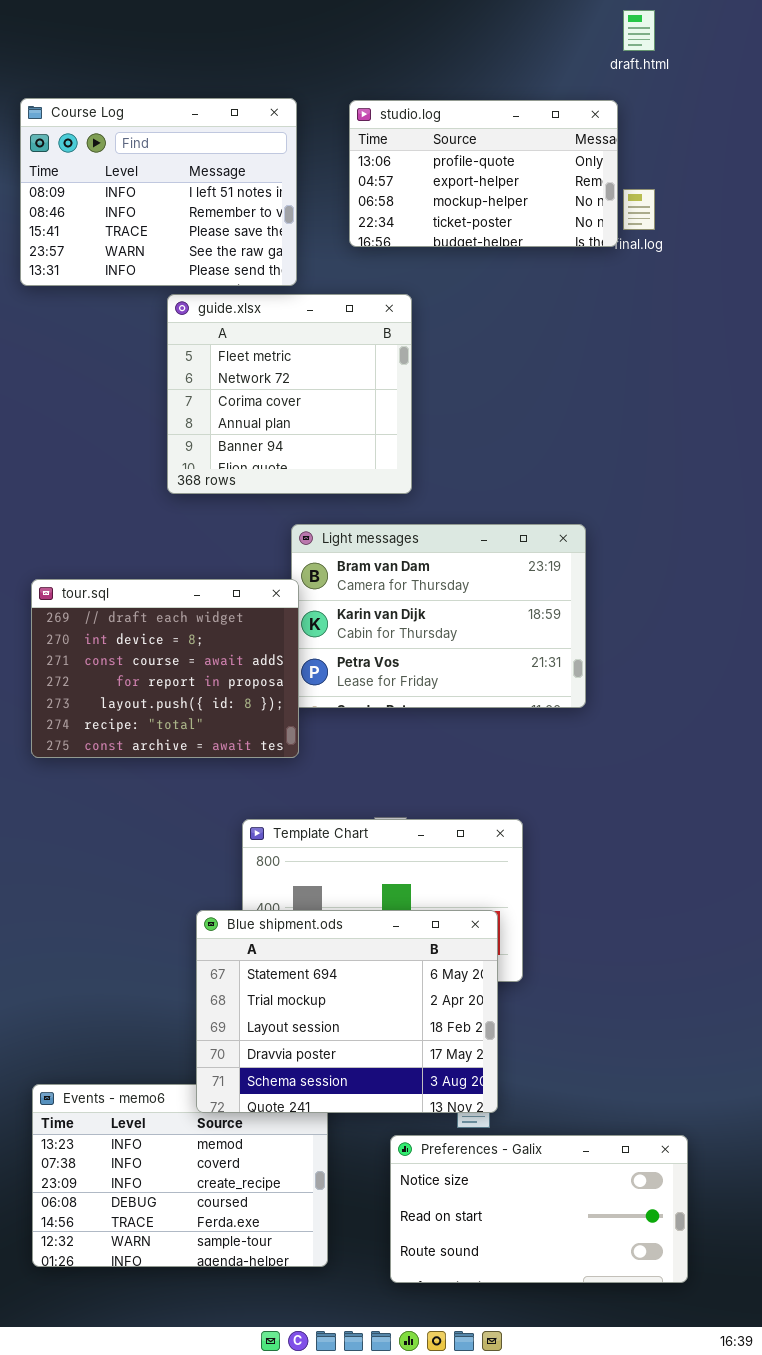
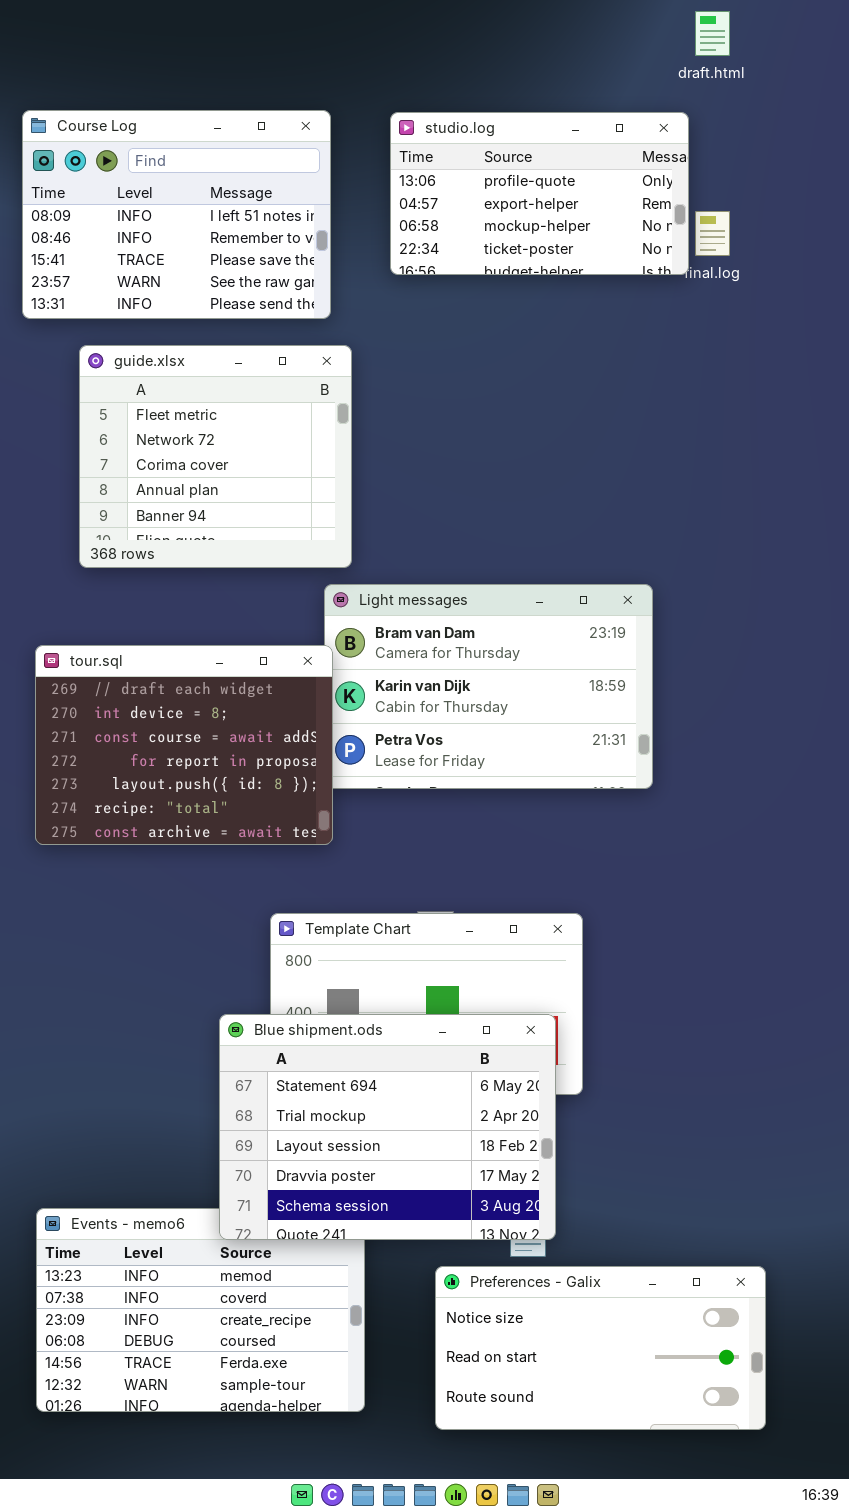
guide.xlsx: [167,294,412,494] -> [79,345,352,568], moved

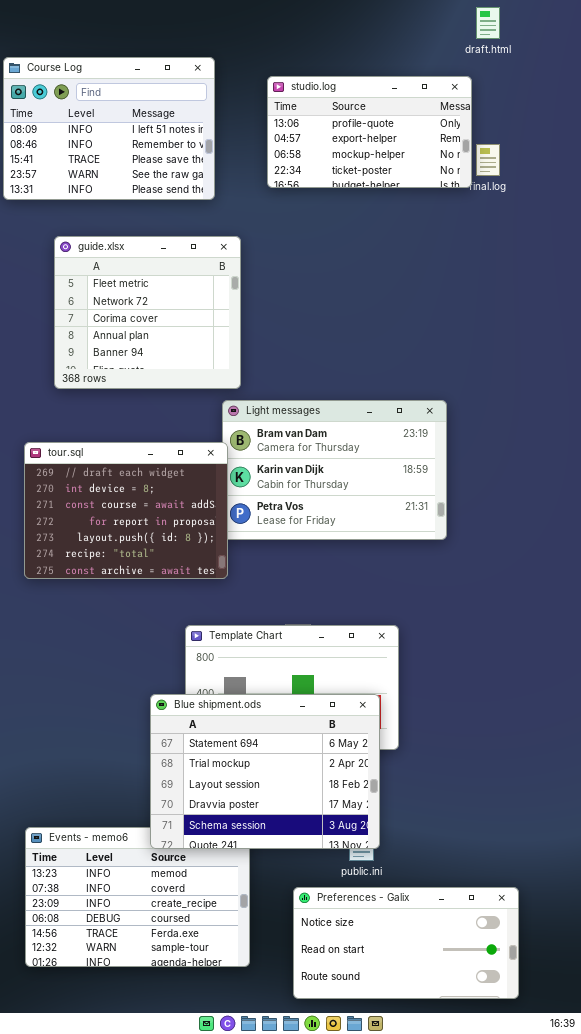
Course Log: [22,110,331,319] -> [3,57,215,200], moved
Preferences - Galix: [435,1266,766,1430] -> [293,887,519,999], moved

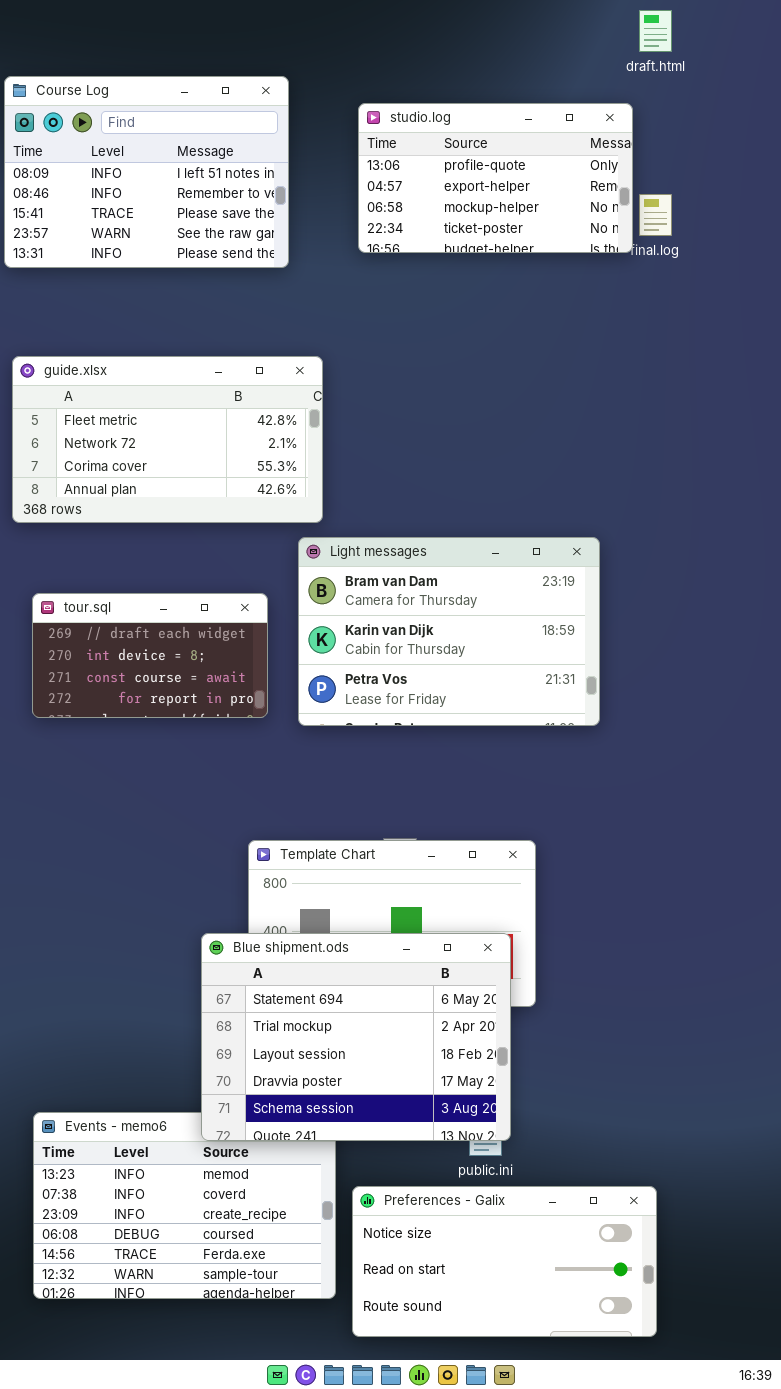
guide.xlsx: [54,236,241,389] -> [12,356,323,523], resized
tour.sql: [24,442,228,579] -> [32,593,268,718], resized
Preferences - Galix: [293,887,519,999] -> [352,1186,657,1337], moved

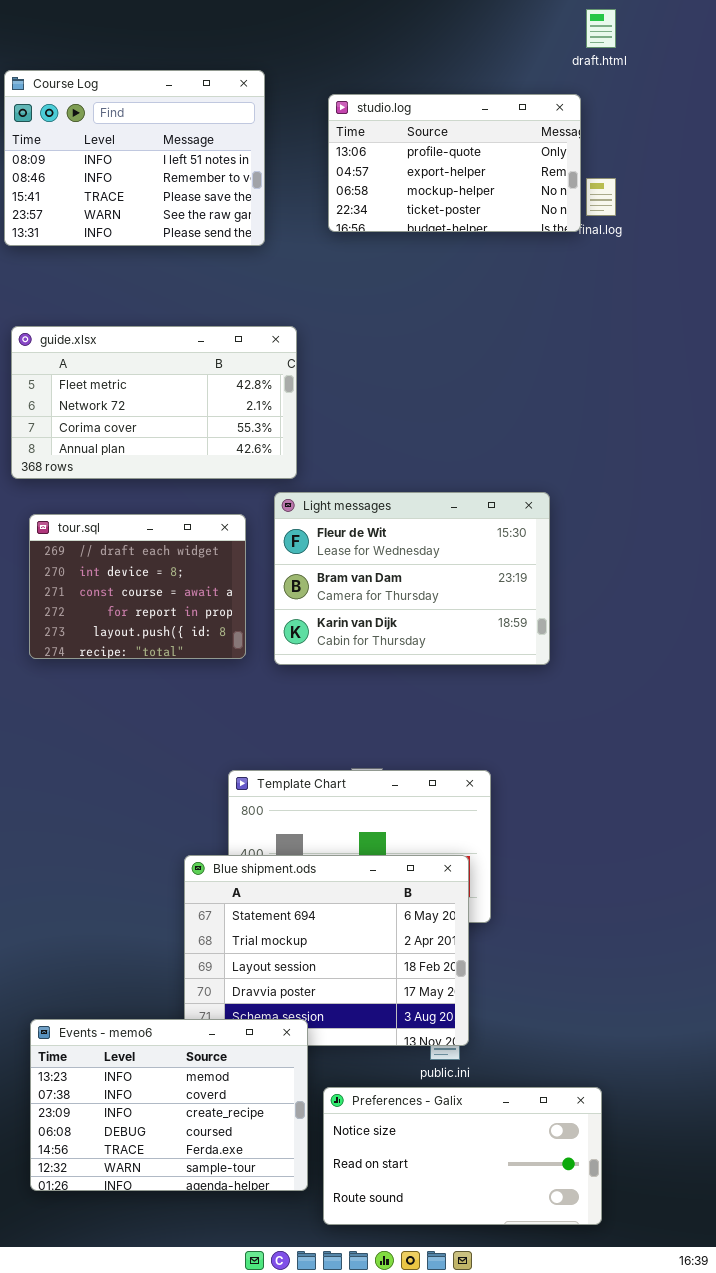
Light messages: [298,537,600,726] -> [274,492,550,665], scrolled up 1 row
tour.sql: [32,593,268,718] -> [29,514,246,659], resized
Events - memo6: [33,1112,336,1299] -> [30,1019,308,1191], raised

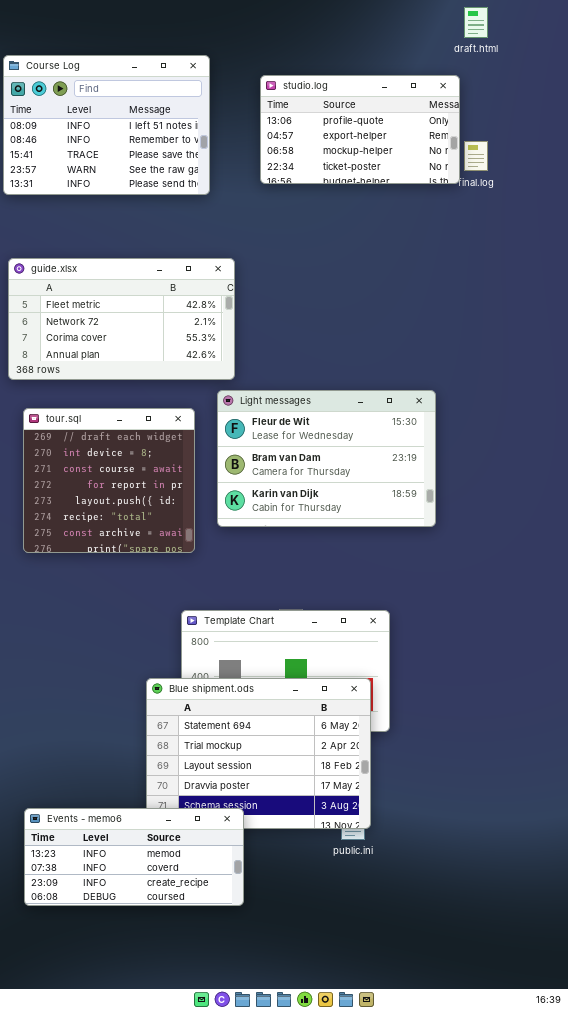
tour.sql: [29,514,246,659] -> [23,408,195,553], resized
Events - memo6: [30,1019,308,1191] -> [24,808,244,906], resized
Preferences - Galix: [323,1087,602,1225] -> none, closed

